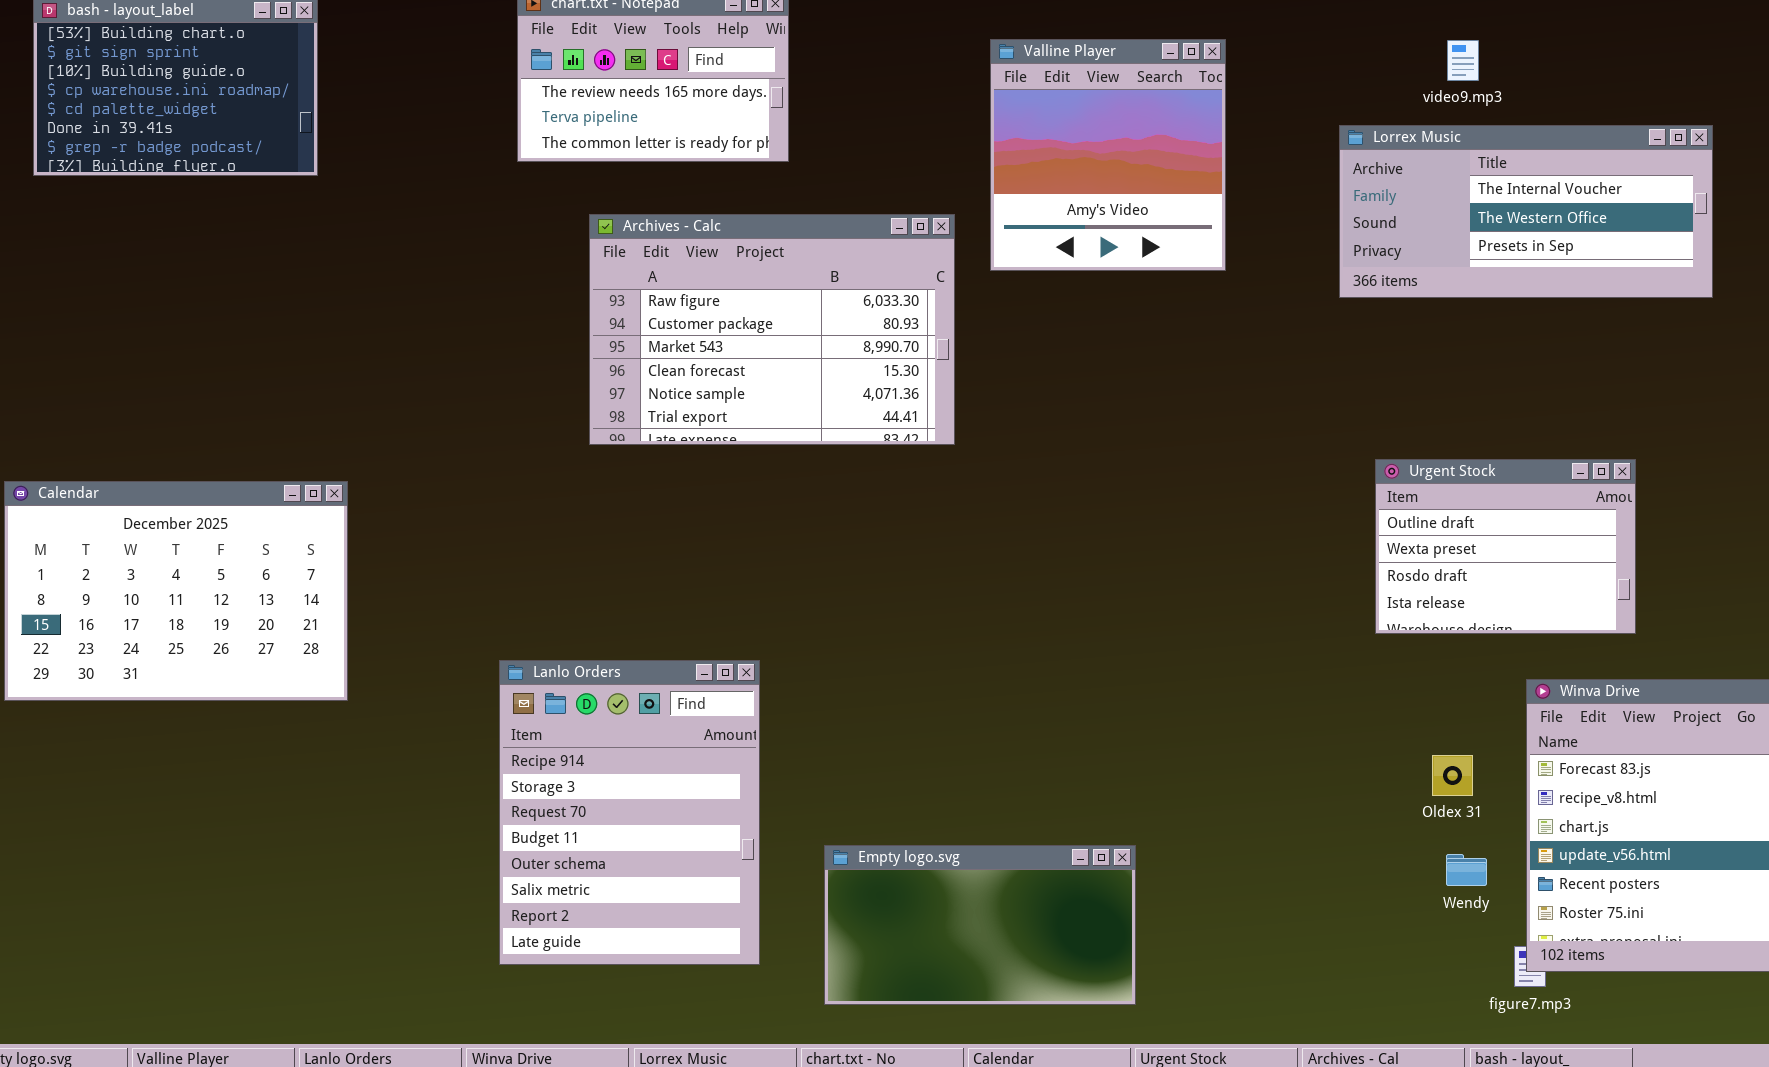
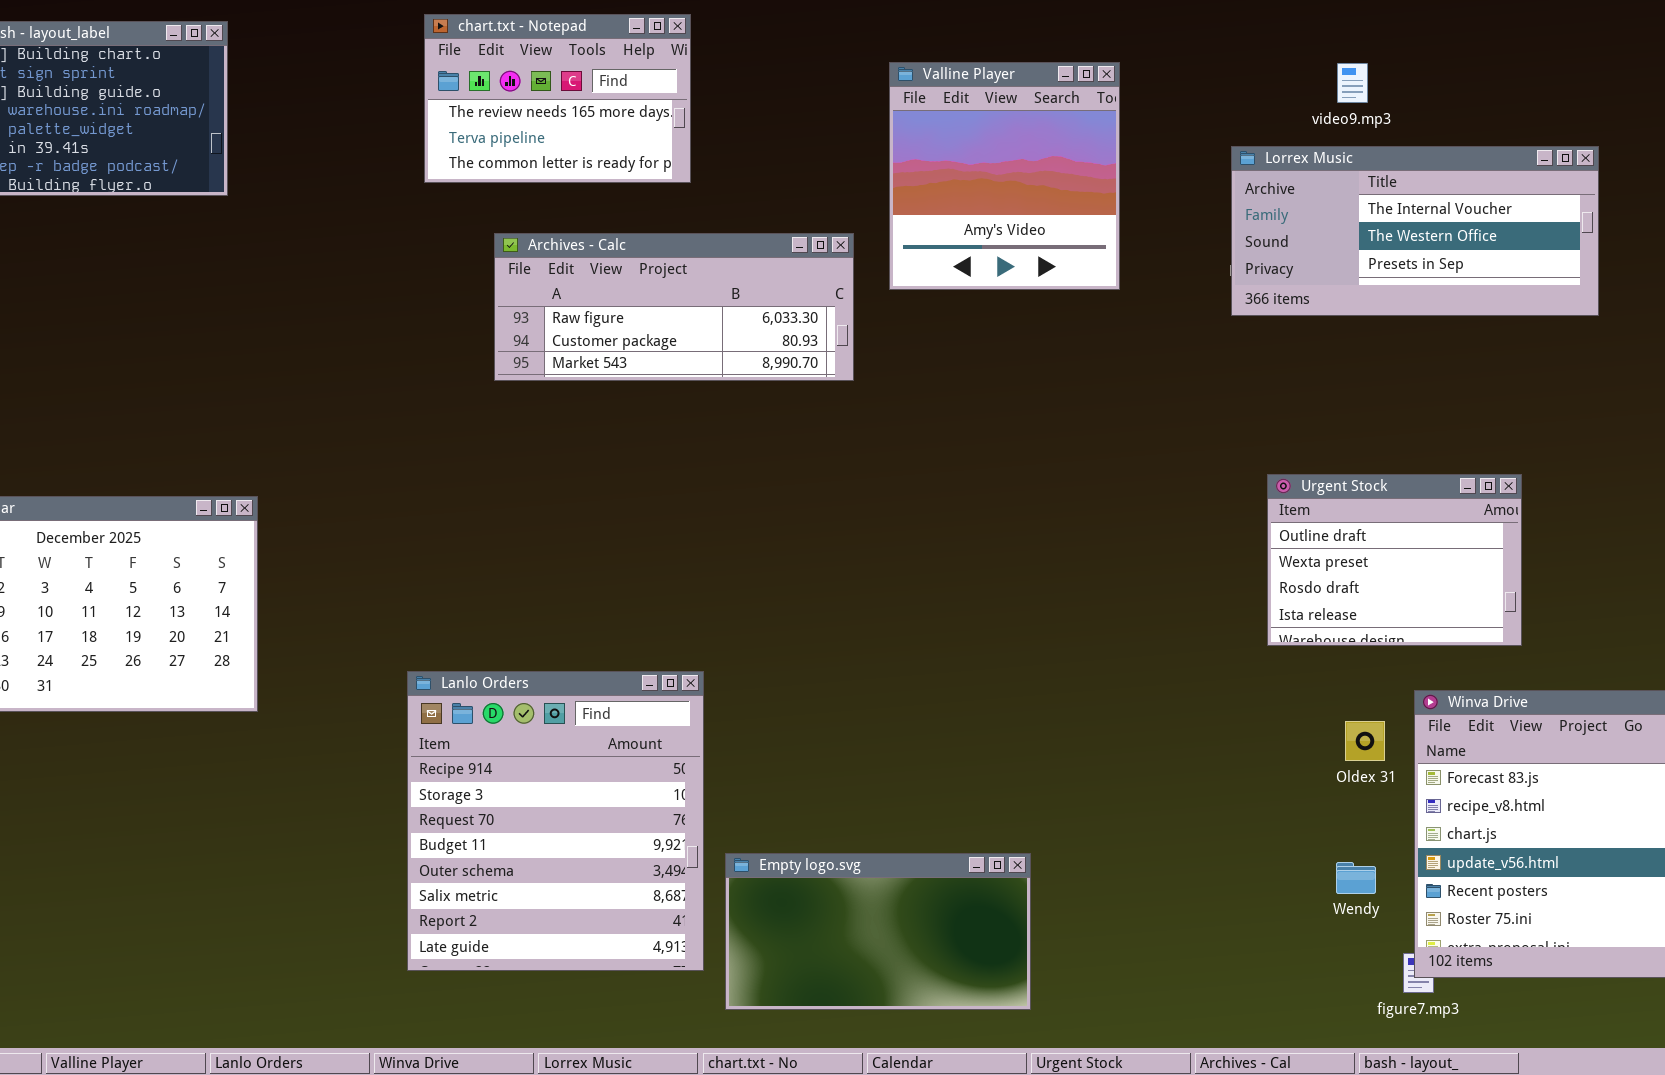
Archives - Calc: [589,214,955,445] -> [494,233,854,381], resized
Lanlo Orders: [499,660,760,965] -> [407,671,704,971], resized
Oldex 31: [1432,755,1473,796] -> [1345,721,1385,761], moved

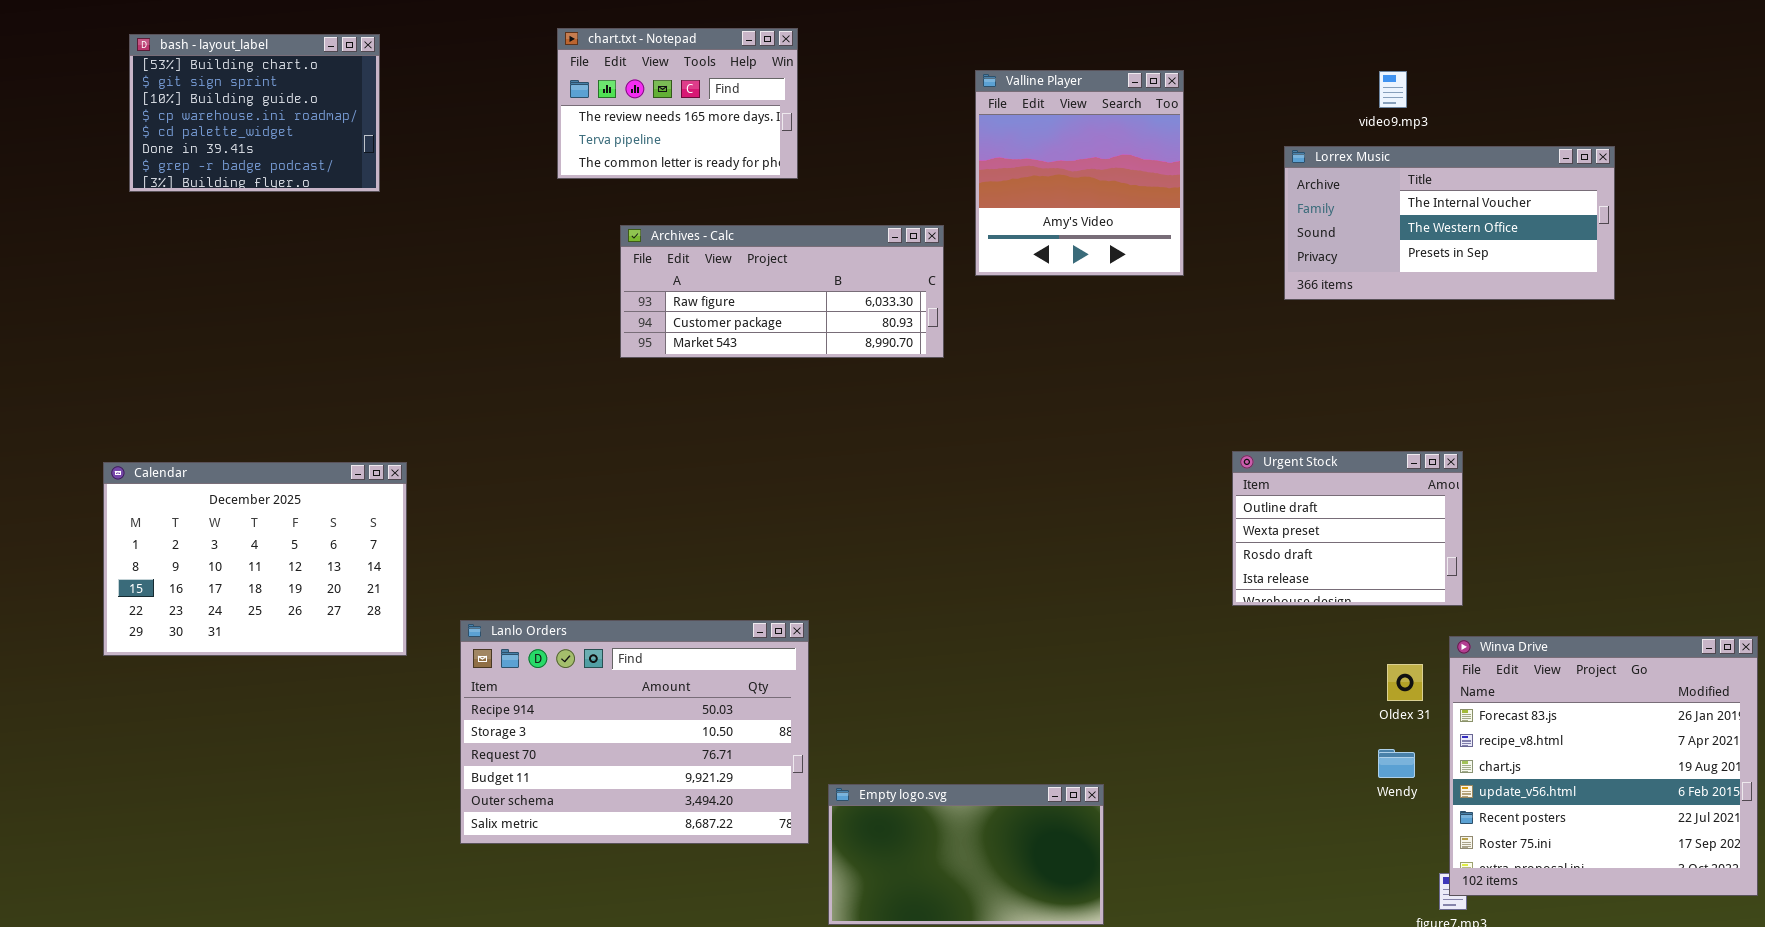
Urgent Stock: [1267,474,1522,646] -> [1232,451,1463,606], moved
Lanlo Orders: [407,671,704,971] -> [460,620,809,844], resized
Wendy: [1336,862,1376,894] -> [1378,749,1415,778], moved

